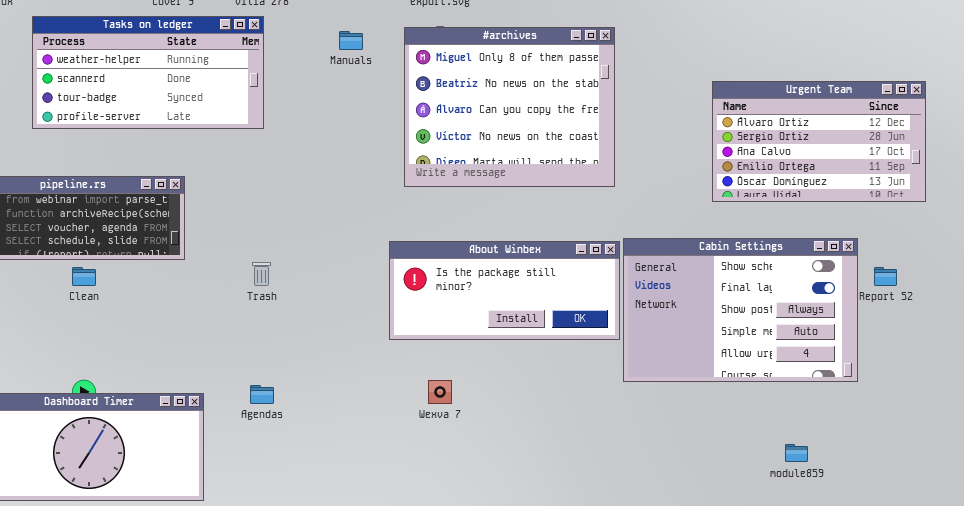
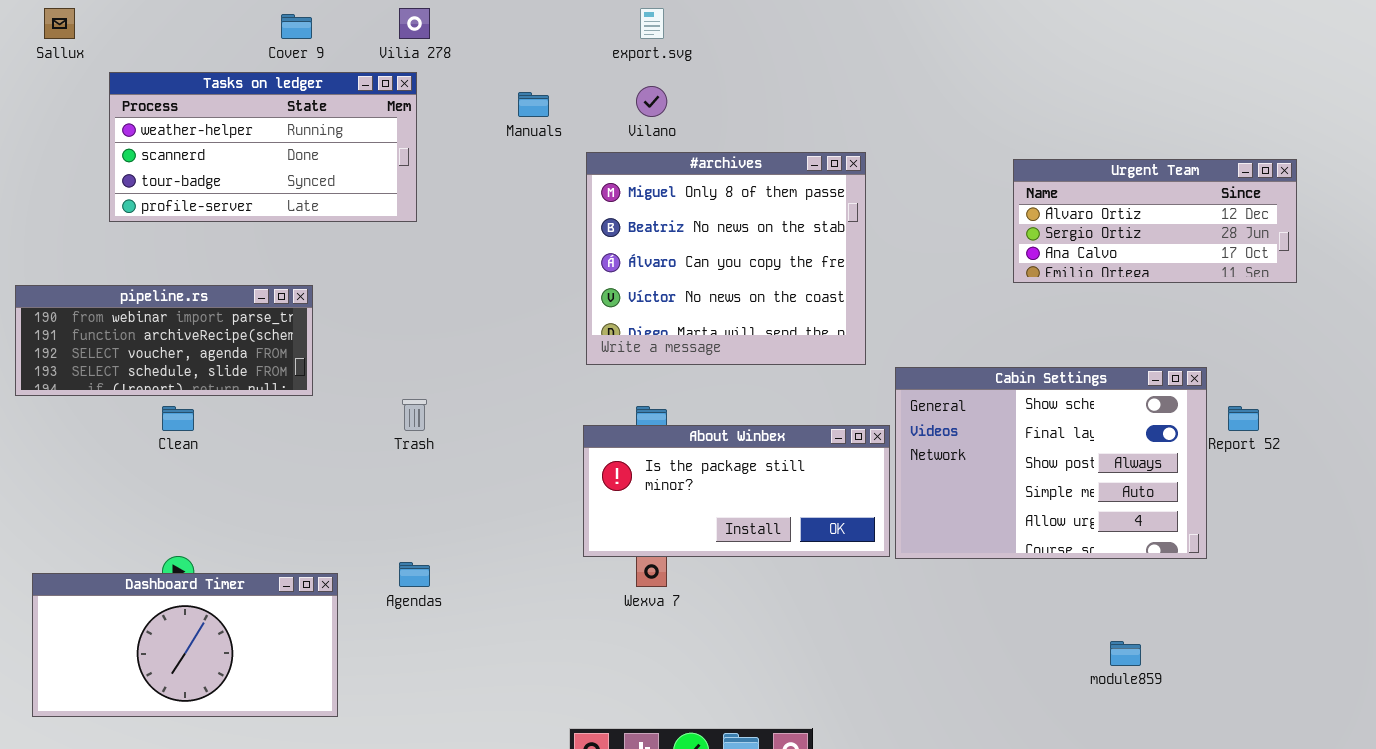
#archives: [404,27,615,187] -> [586,152,866,365], moved
Urgent Team: [712,81,926,202] -> [1013,159,1297,283], resized
About Winbex: [389,241,620,340] -> [583,425,890,557], moved

